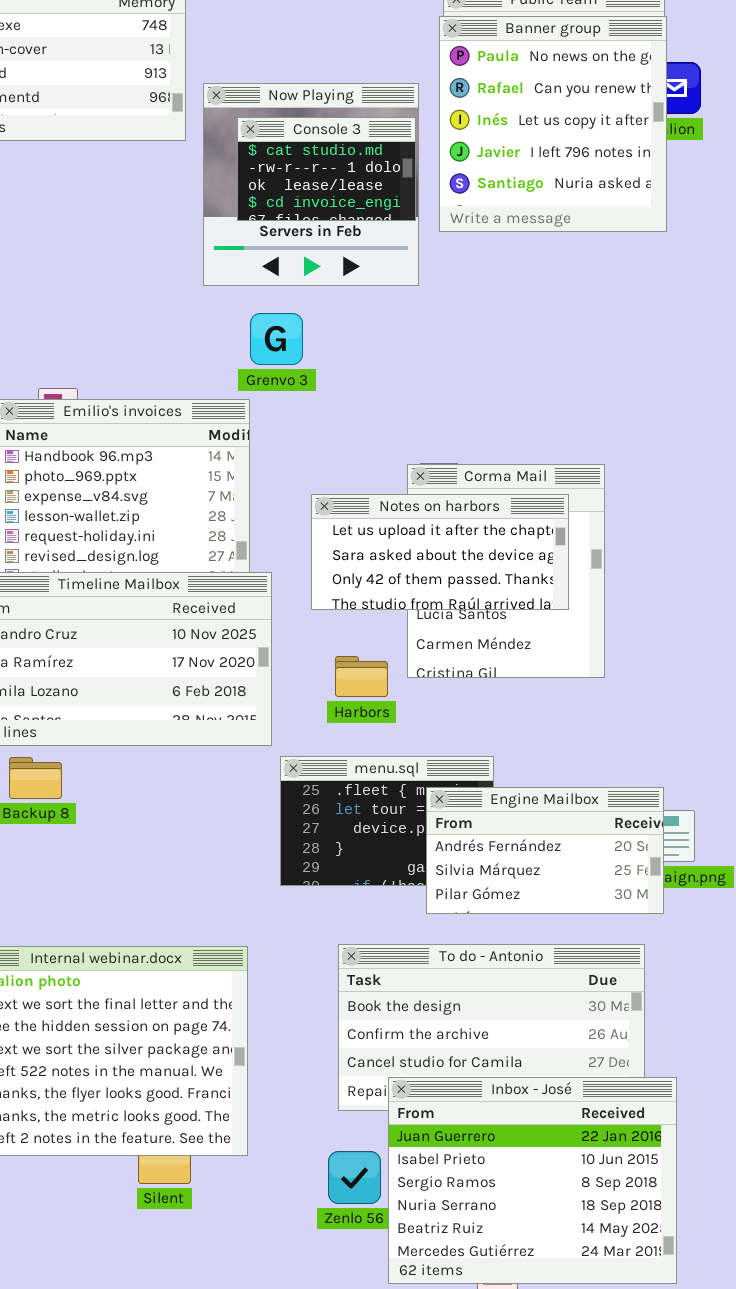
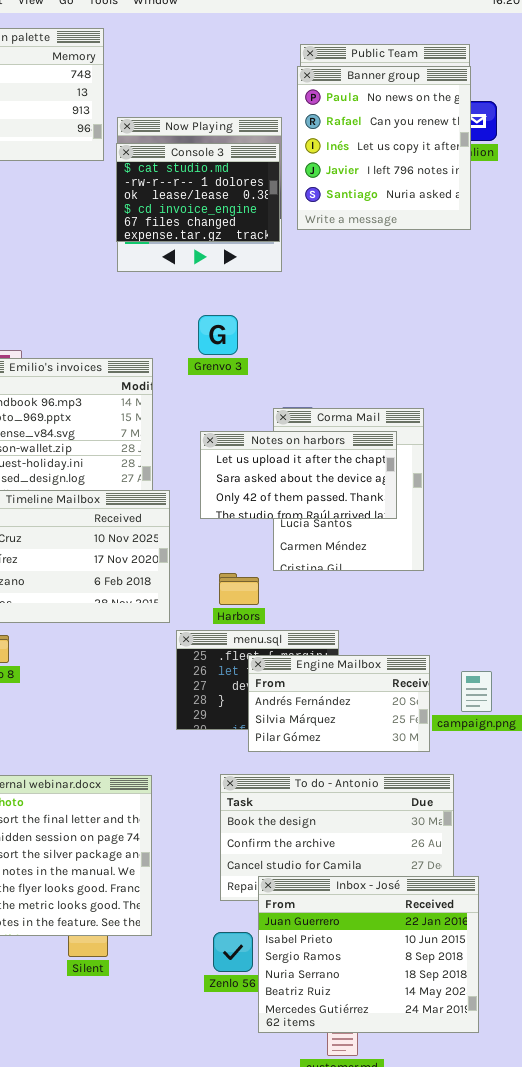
Console 3: [237,117,416,221] -> [116,143,280,242], resized
Grenvo 3: [250,313,303,365] -> [198,315,238,355], moved
Harbors: [335,656,388,697] -> [219,573,259,605], moved
Engine Mailbox: [426,787,664,914] -> [248,655,430,752], moved

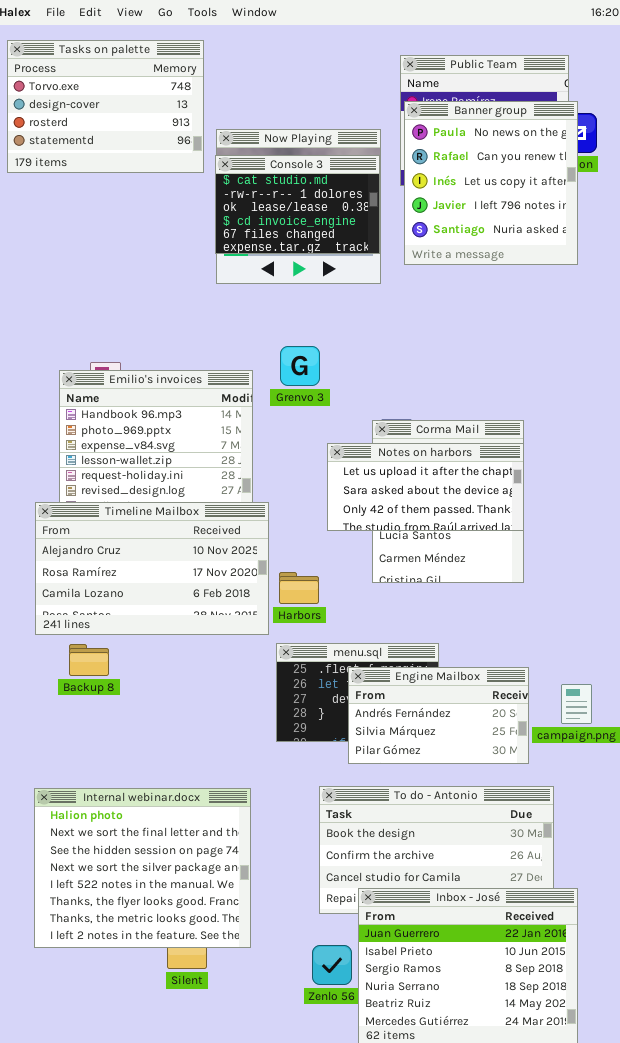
Banner group: [297,66,471,230] -> [404,101,578,265], moved
Grenvo 3: [198,315,238,355] -> [280,346,320,386], moved
Notes on harbors: [200,431,397,519] -> [327,443,524,531], moved
Harbors: [219,573,259,605] -> [279,572,319,604], moved

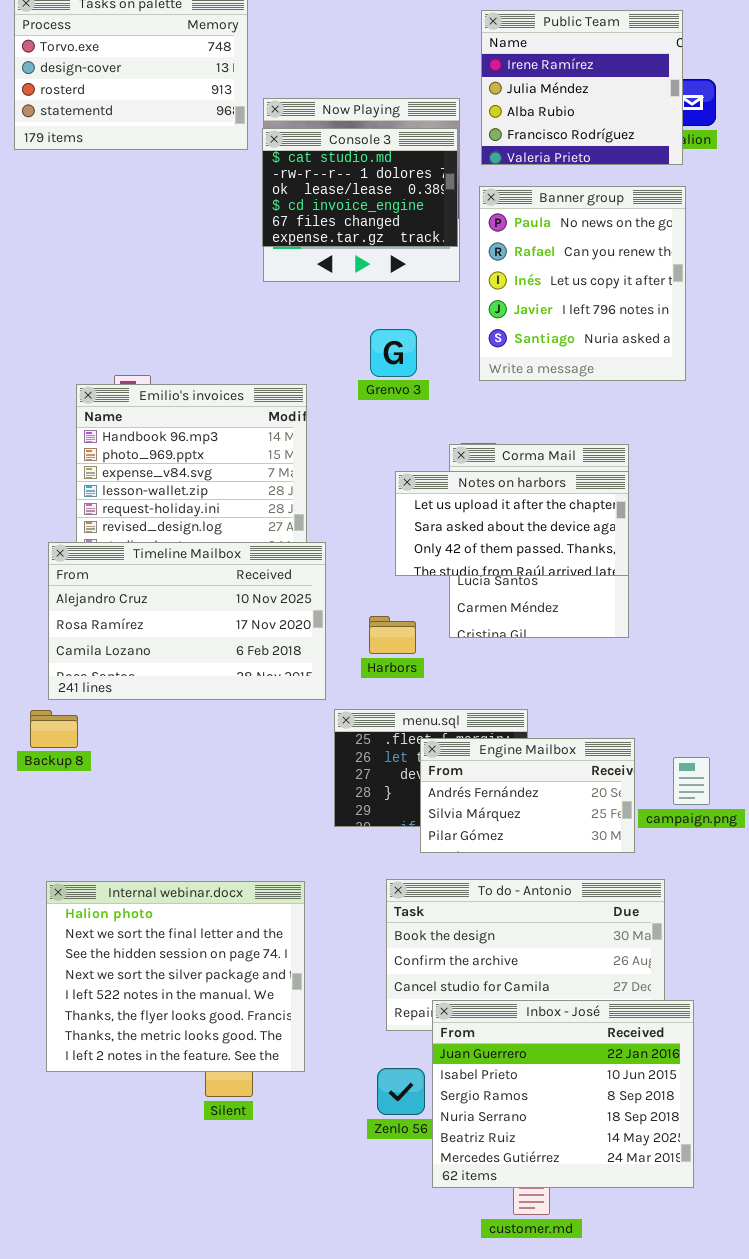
Banner group: [404,101,578,265] -> [479,186,686,381], moved
Grenvo 3: [280,346,320,386] -> [370,329,417,377], moved
Harbors: [279,572,319,604] -> [369,616,416,654], moved
Backup 8: [69,644,109,676] -> [30,710,78,748], moved

